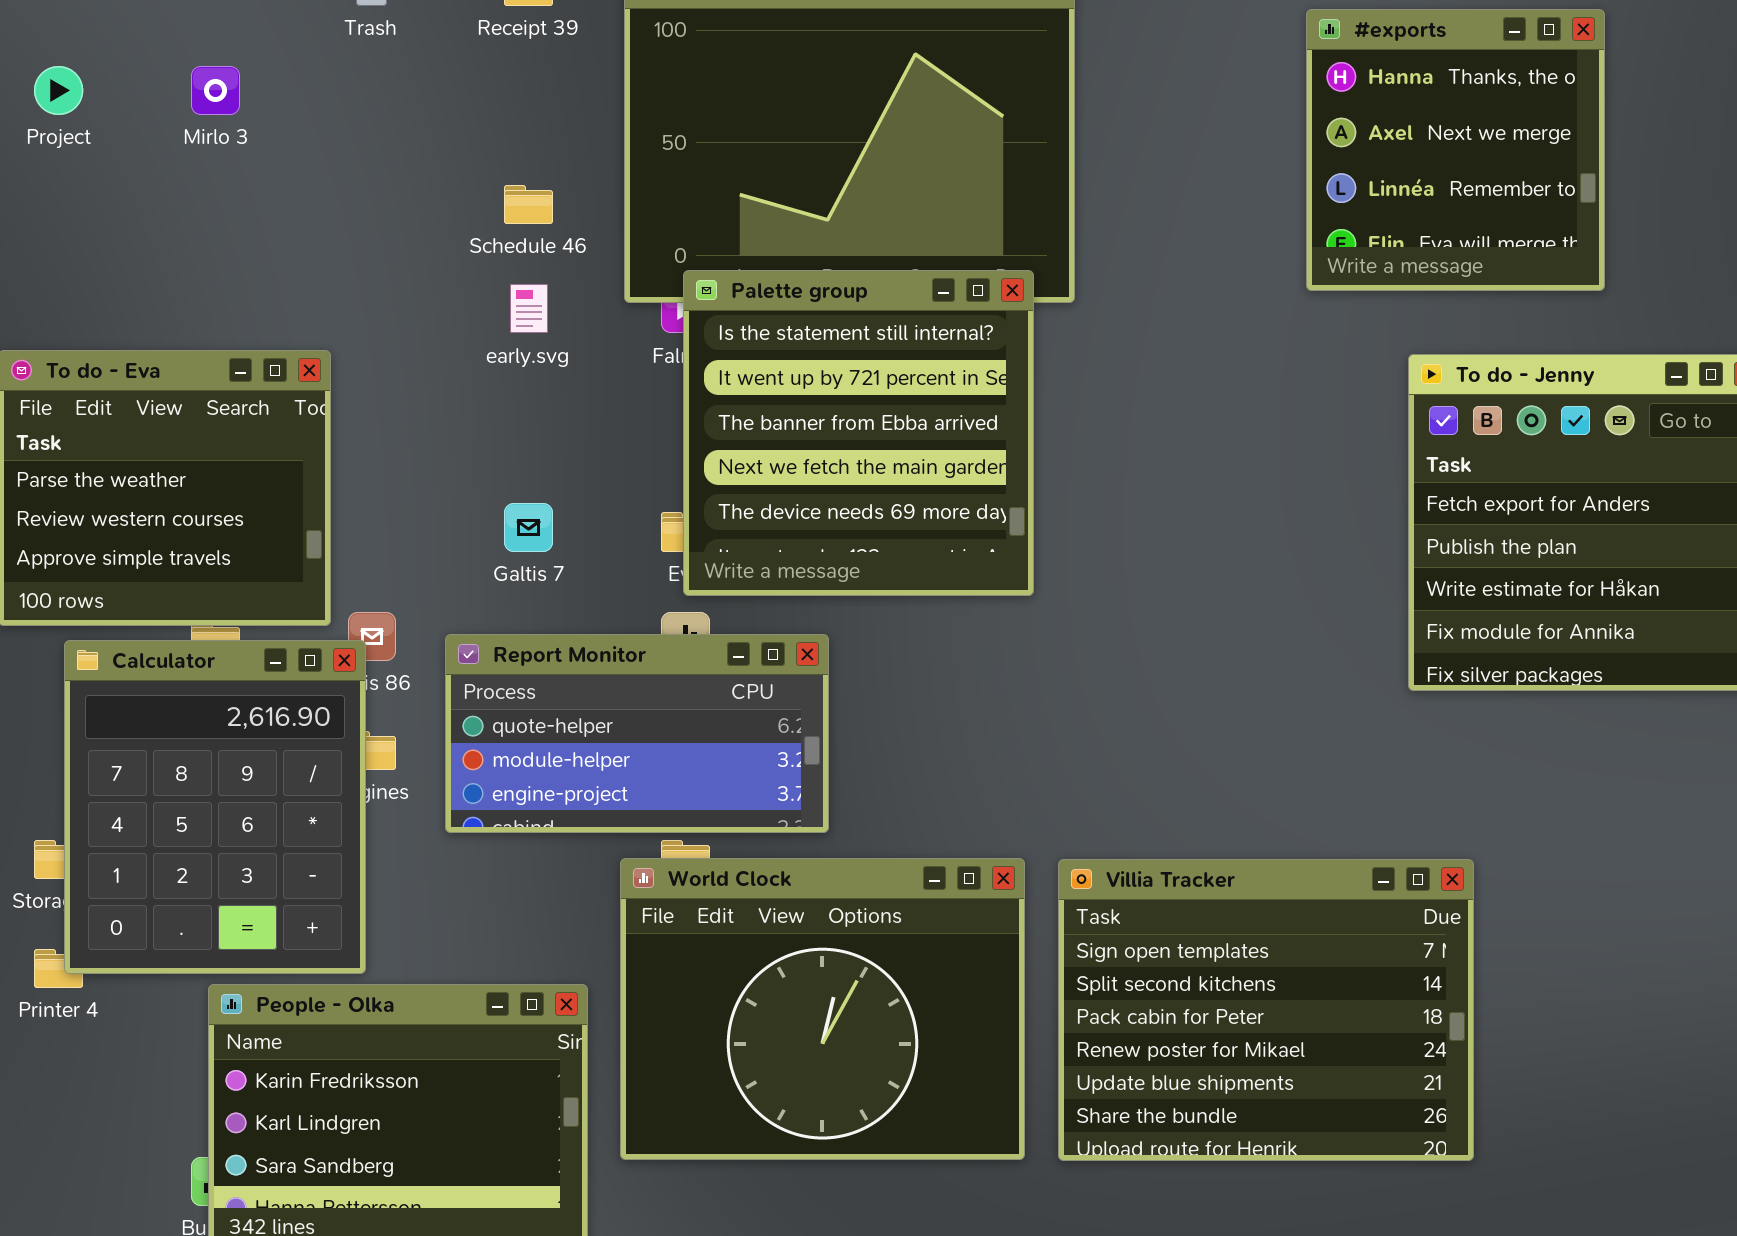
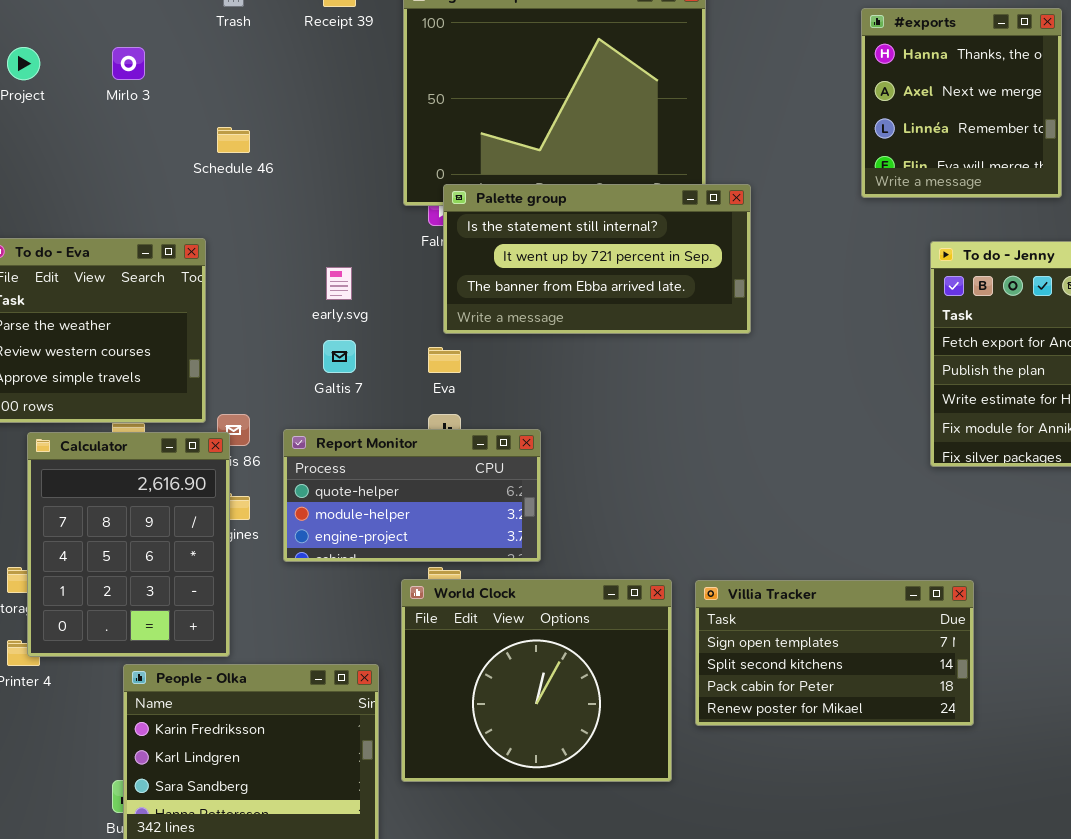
Schedule 46: [504,185,553,224] -> [217,127,250,153], moved
Palette group: [683,270,1034,596] -> [443,184,751,334], resized
early.svg: [510,284,548,333] -> [326,267,352,300], moved
Villia Tracker: [1058,859,1474,1161] -> [695,580,974,726], resized

